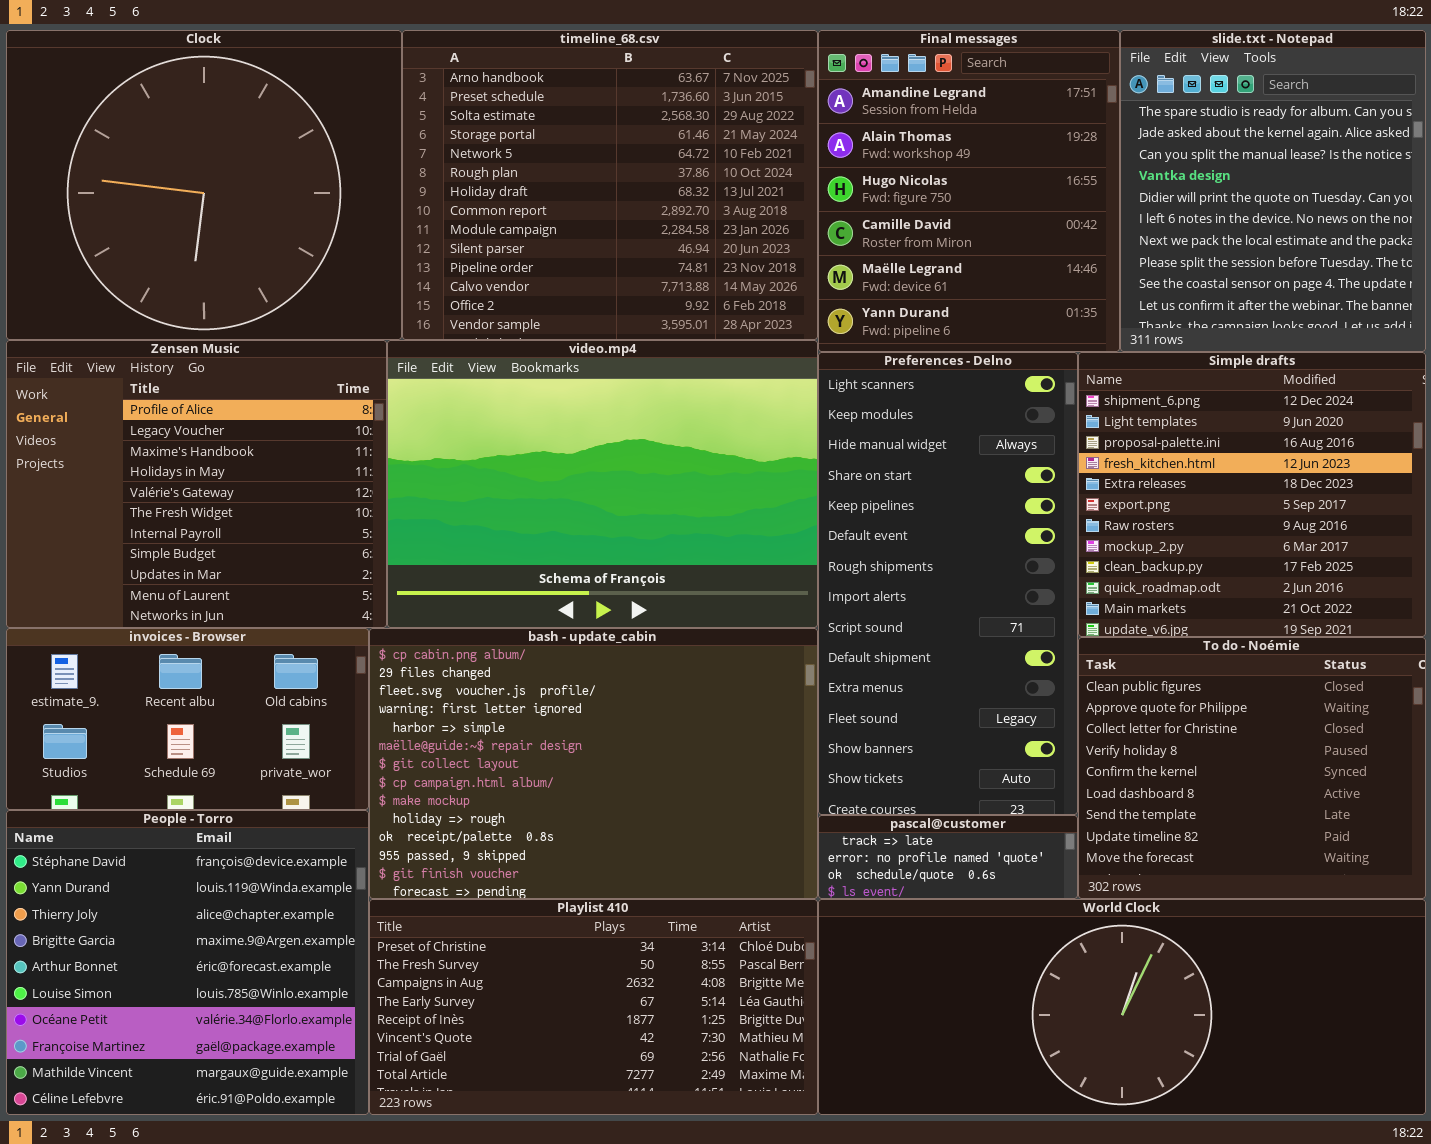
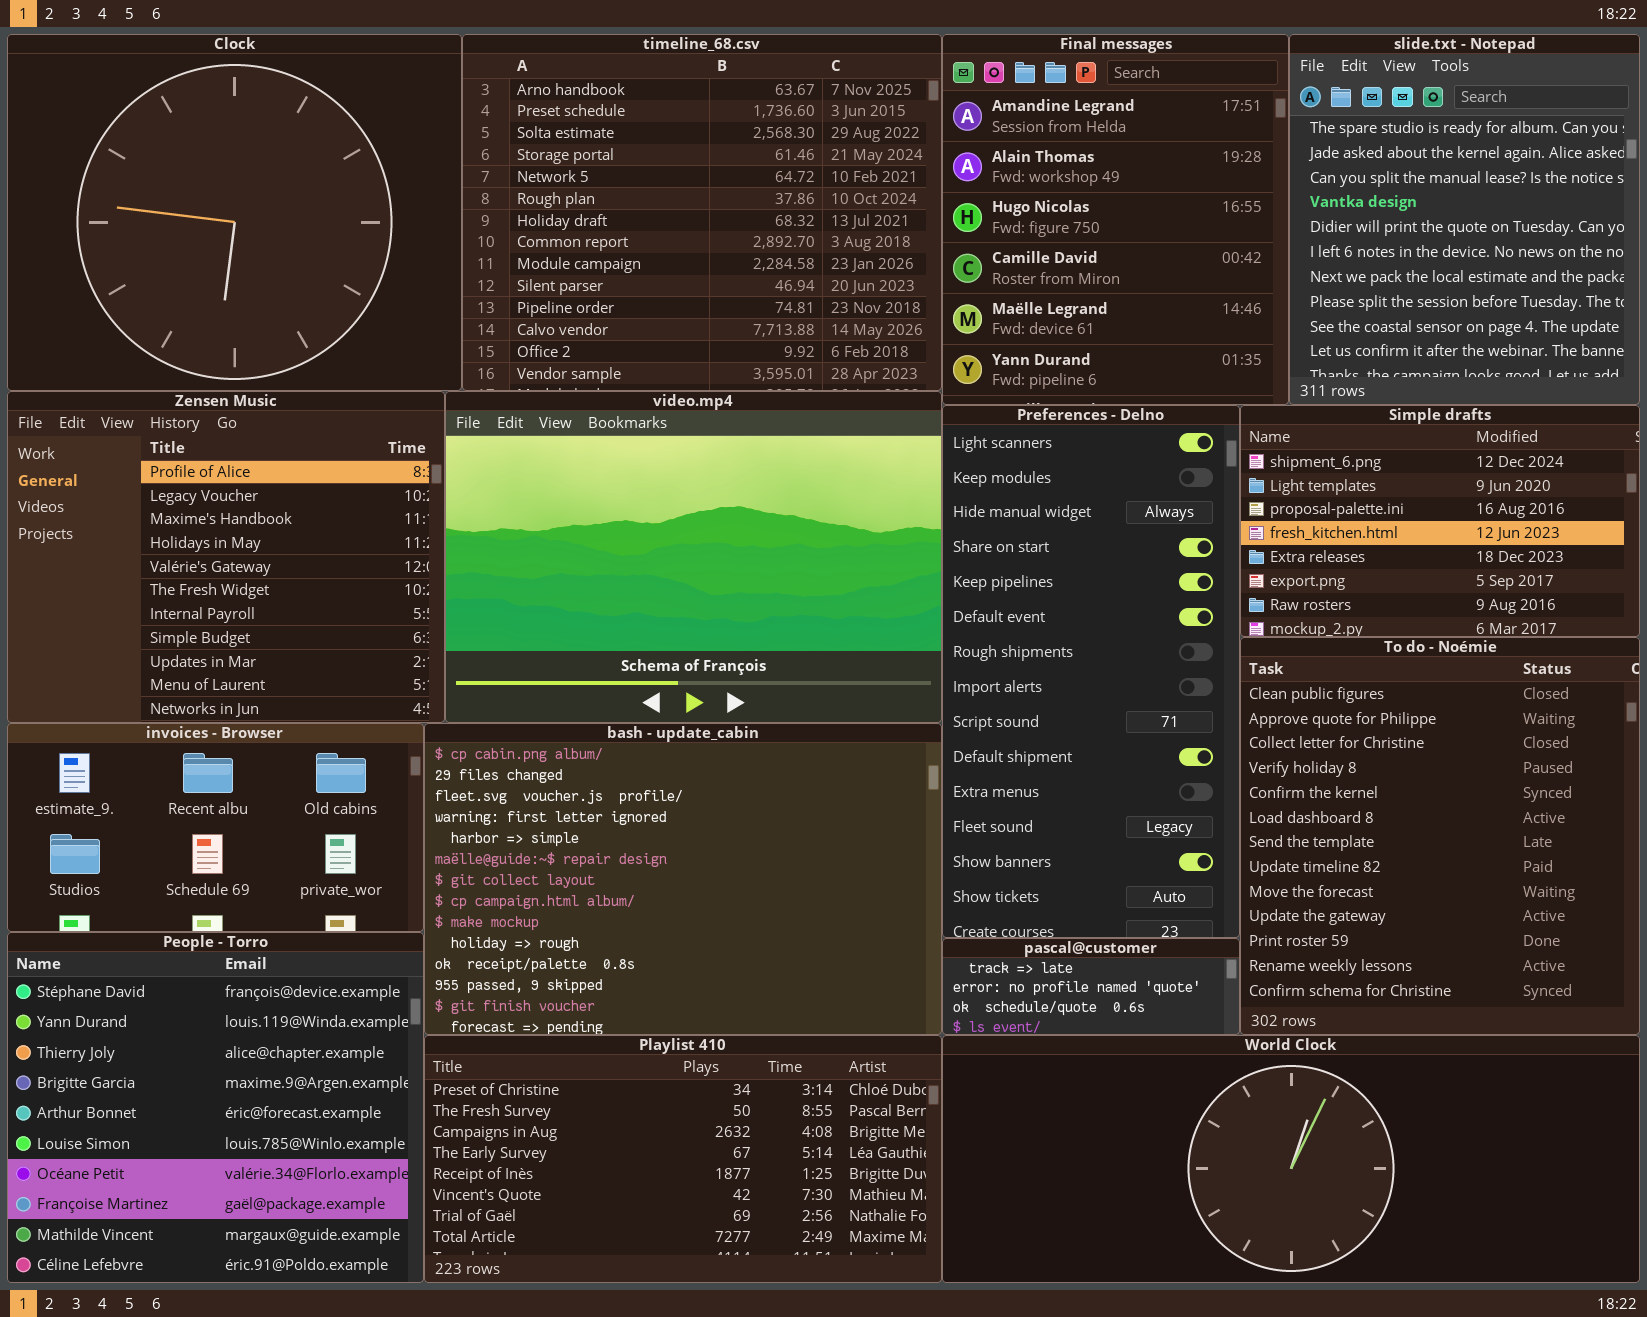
Simple drafts: [1078,352,1426,637] -> [1240,405,1640,637], resized
To do - Noémie: [1078,637,1426,899] -> [1240,637,1640,1035], resized

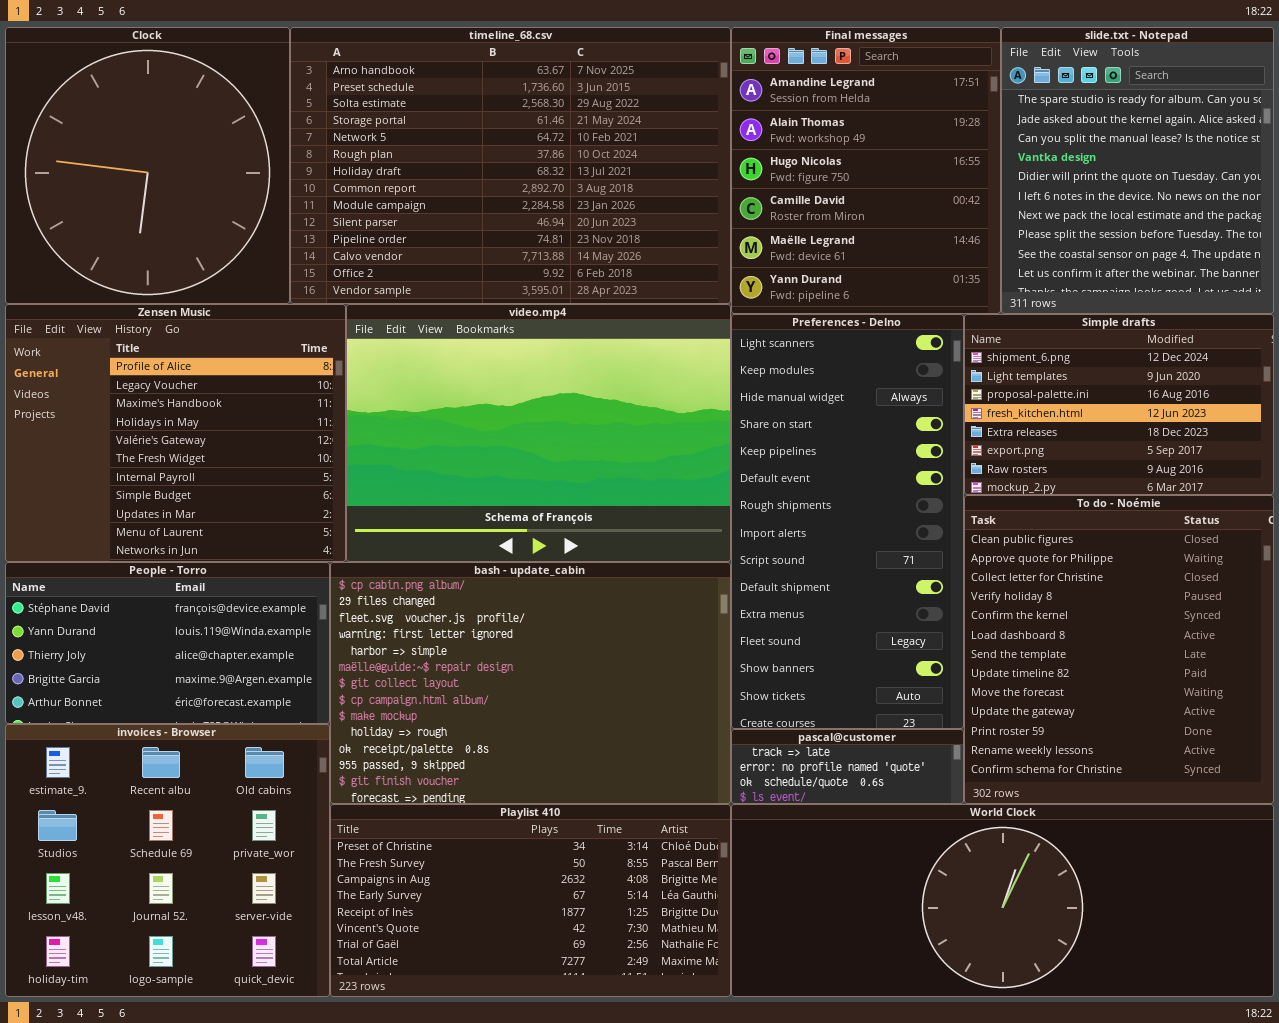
Clock: [7,34,462,391] -> [5,27,290,304], resized
timeline_68.csv: [462,34,942,391] -> [290,27,731,304], resized
invoices - Browser: [7,723,424,932] -> [5,724,330,997], moved, resized
People - Torro: [7,932,424,1283] -> [5,562,330,724], moved, resized

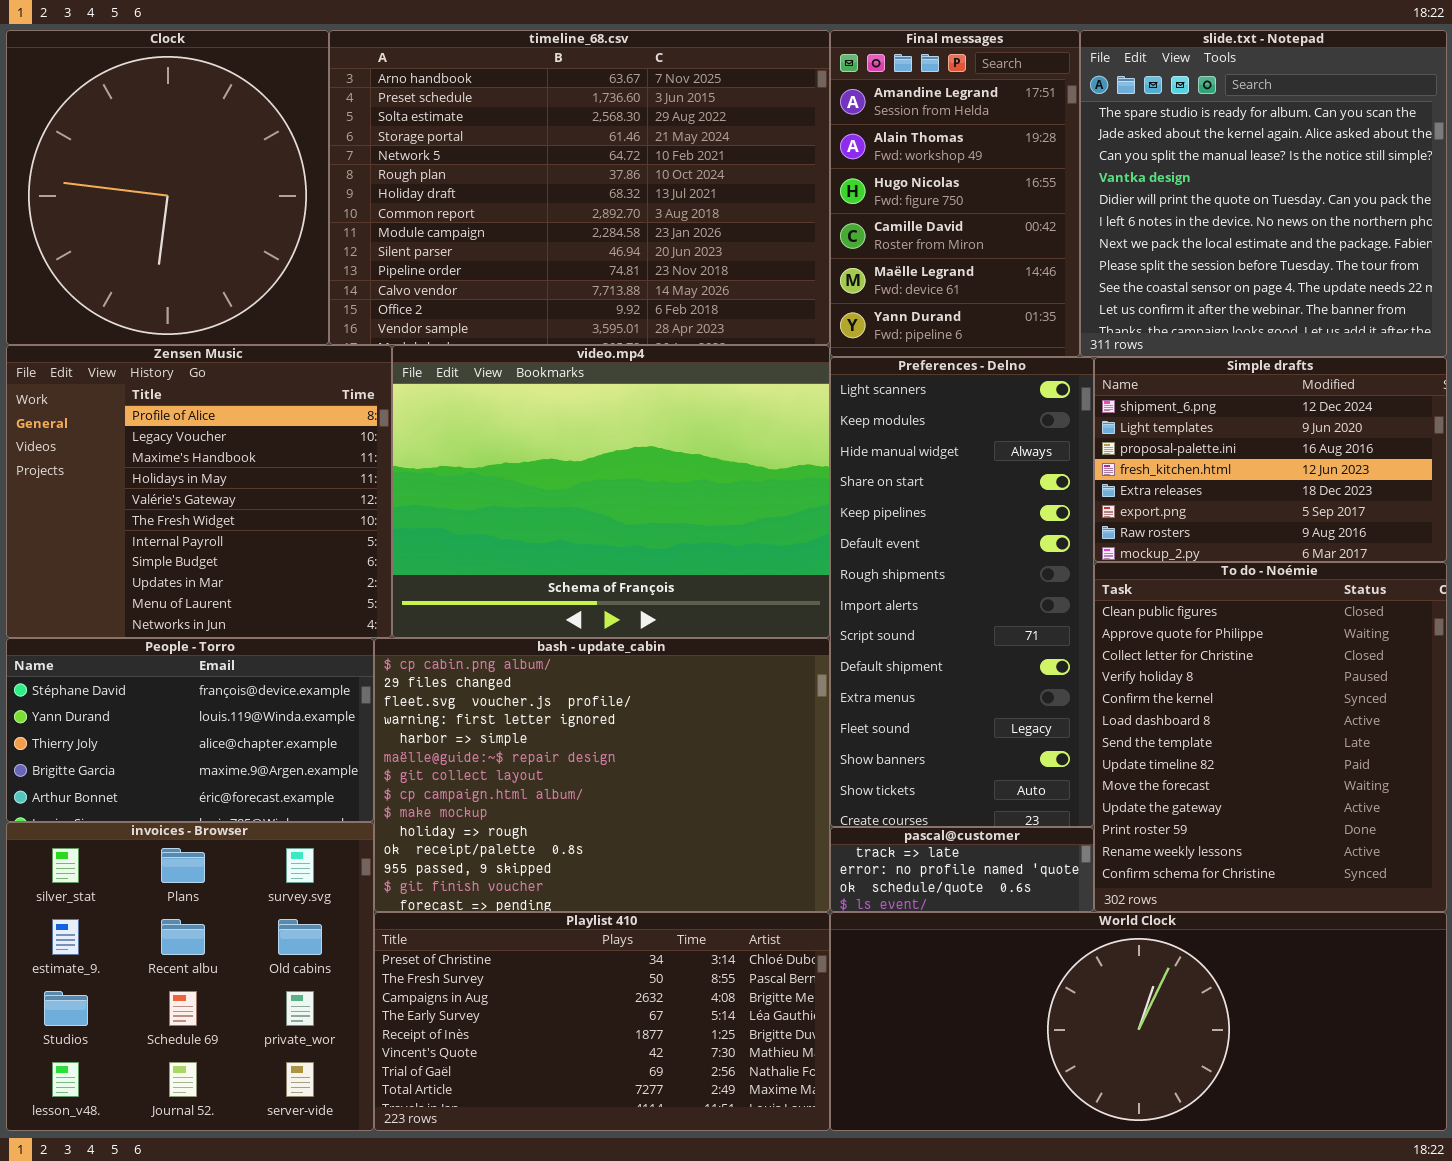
Final messages: [731,27,1001,314] -> [830,30,1080,357], resized
slide.txt - Notepad: [1001,27,1274,314] -> [1080,30,1447,357], resized
invoices - Browser: [5,724,330,997] -> [6,822,374,1131], scrolled up 1 row

